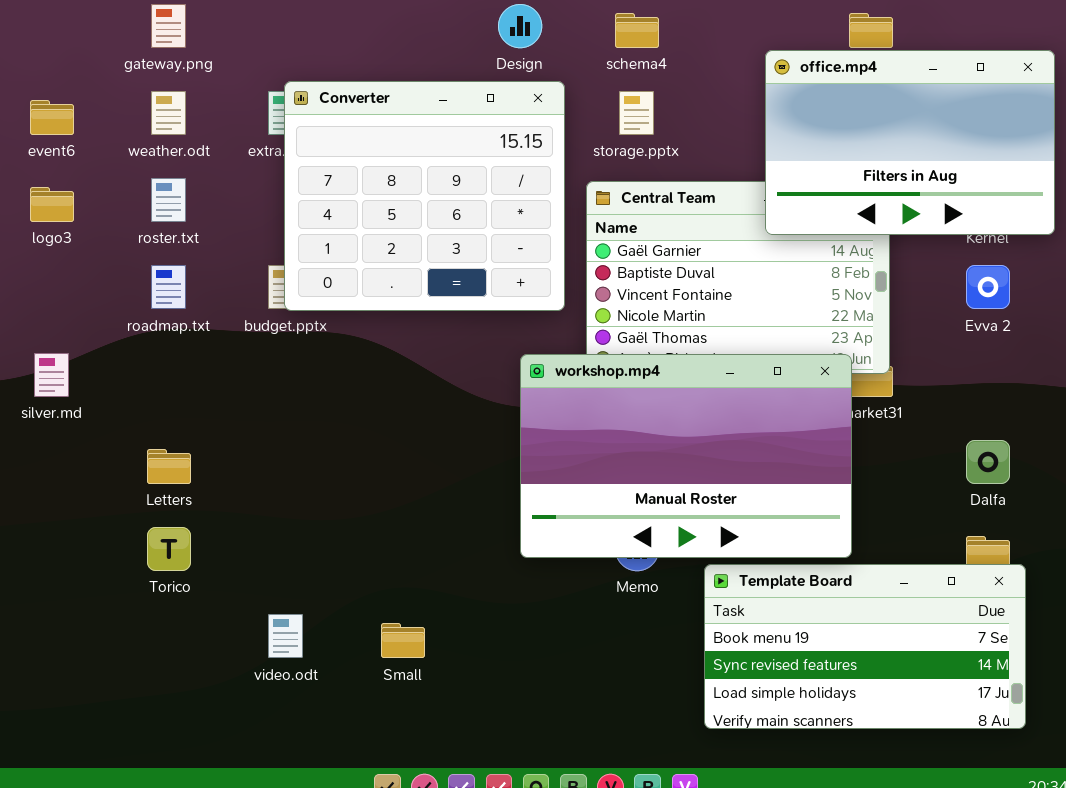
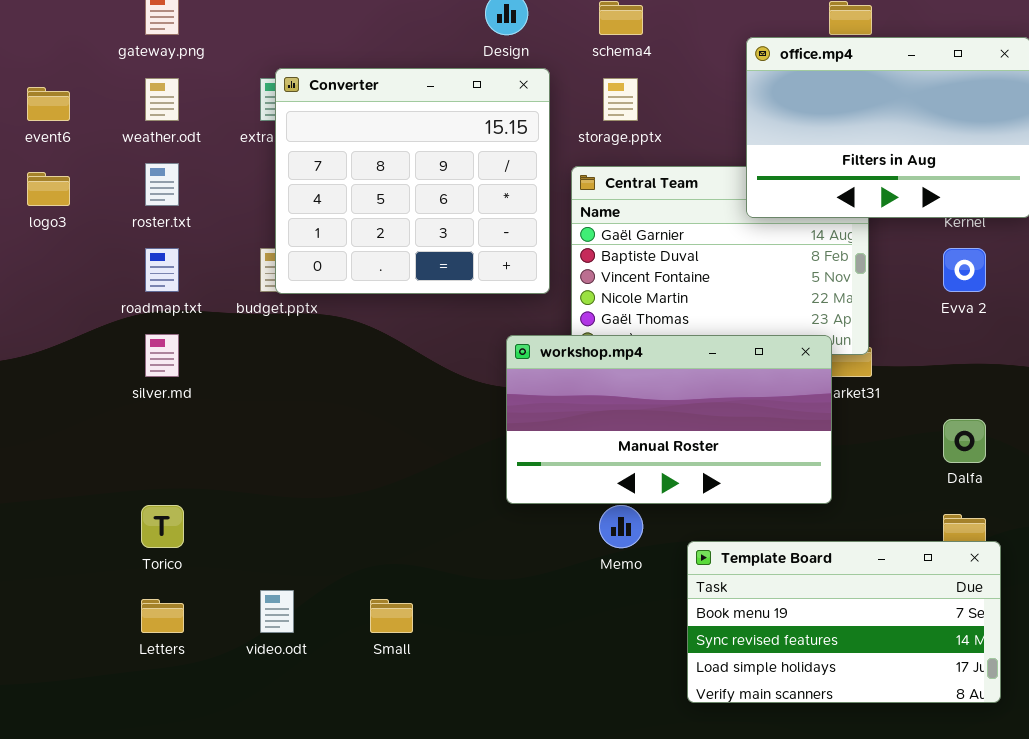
silver.md: [34,353,69,397] -> [145,334,179,377], moved
workshop.mp4: [520,354,852,558] -> [506,335,832,504], resized
Letters: [147,449,191,484] -> [141,599,184,633], moved

